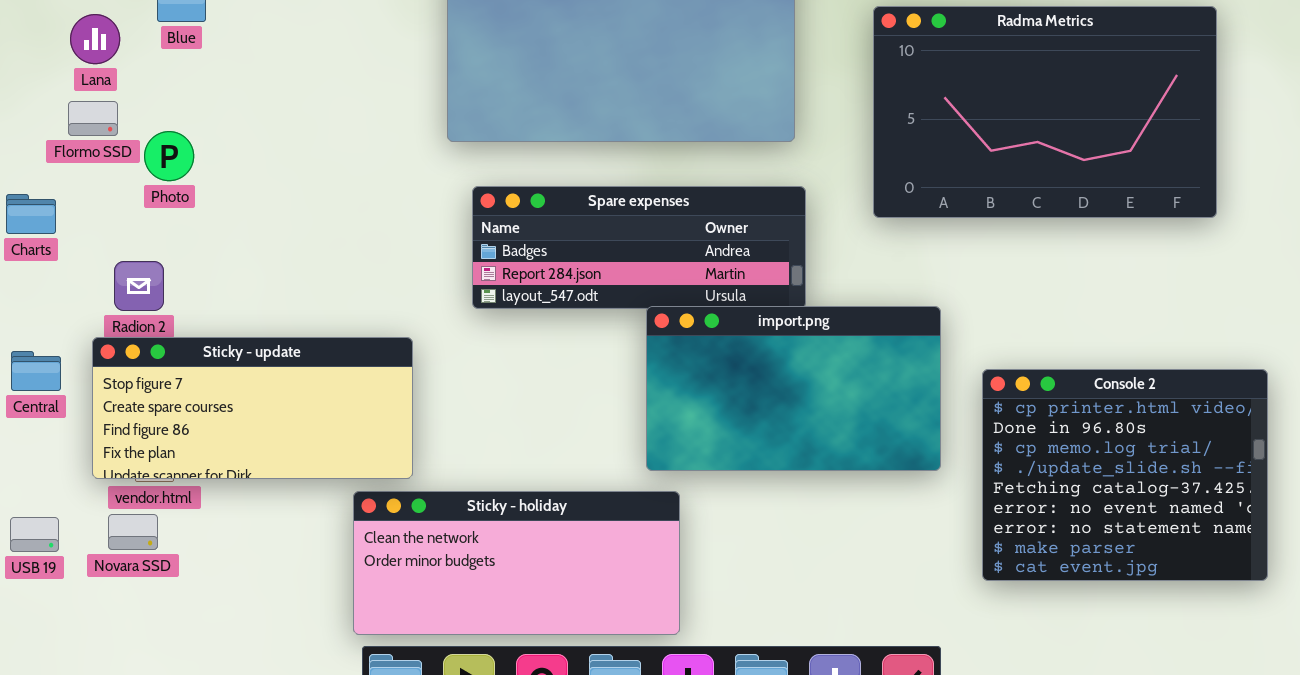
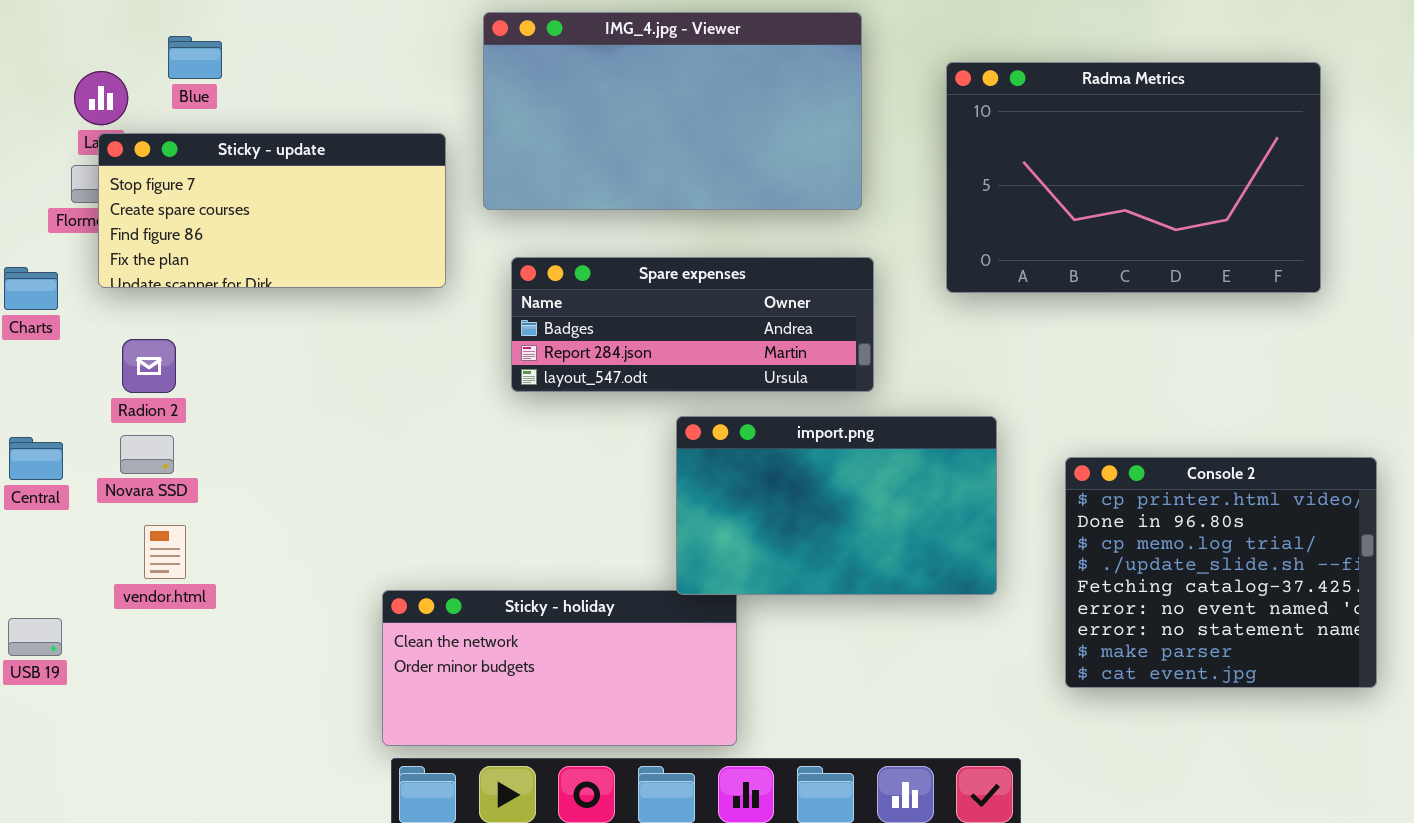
import.png: [646,306,941,471] -> [676,416,997,595], moved
Sticky - update: [92,337,413,479] -> [98,133,446,288], moved
Novara SSD: [108,514,158,550] -> [120,435,174,474], moved

